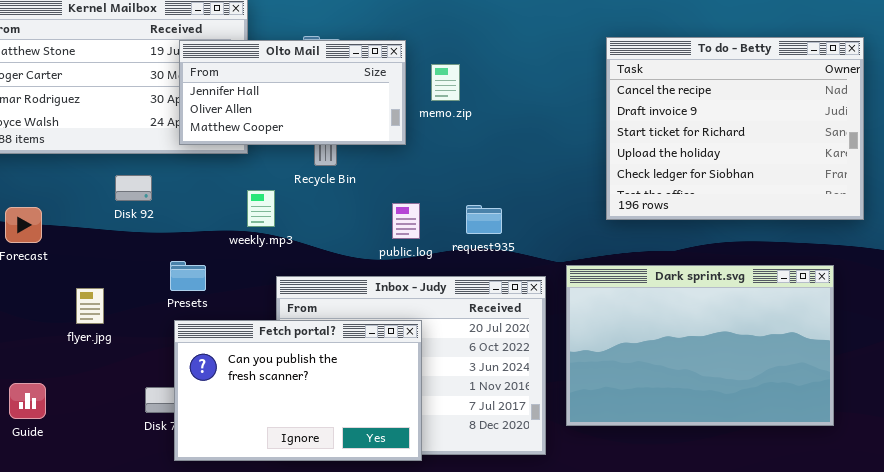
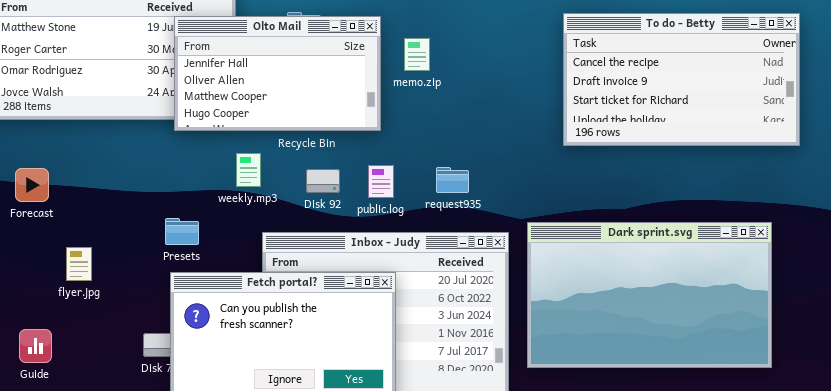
To do - Betty: [606,37,864,220] -> [563,13,800,146], resized
Olto Mail: [179,40,406,145] -> [174,16,381,131], resized
Disk 92: [115,175,152,201] -> [306,169,340,193], moved
flyer.jpg: [76,288,104,324] -> [66,247,92,281], moved

